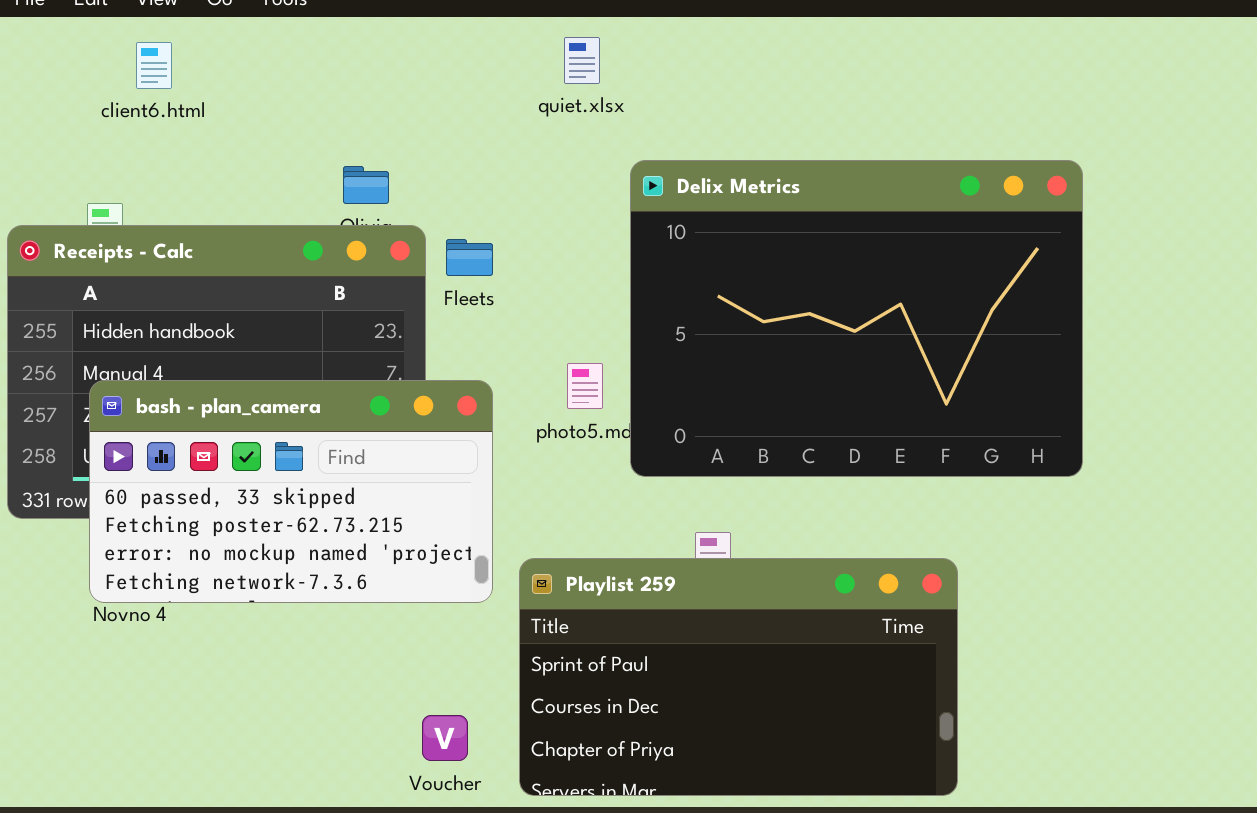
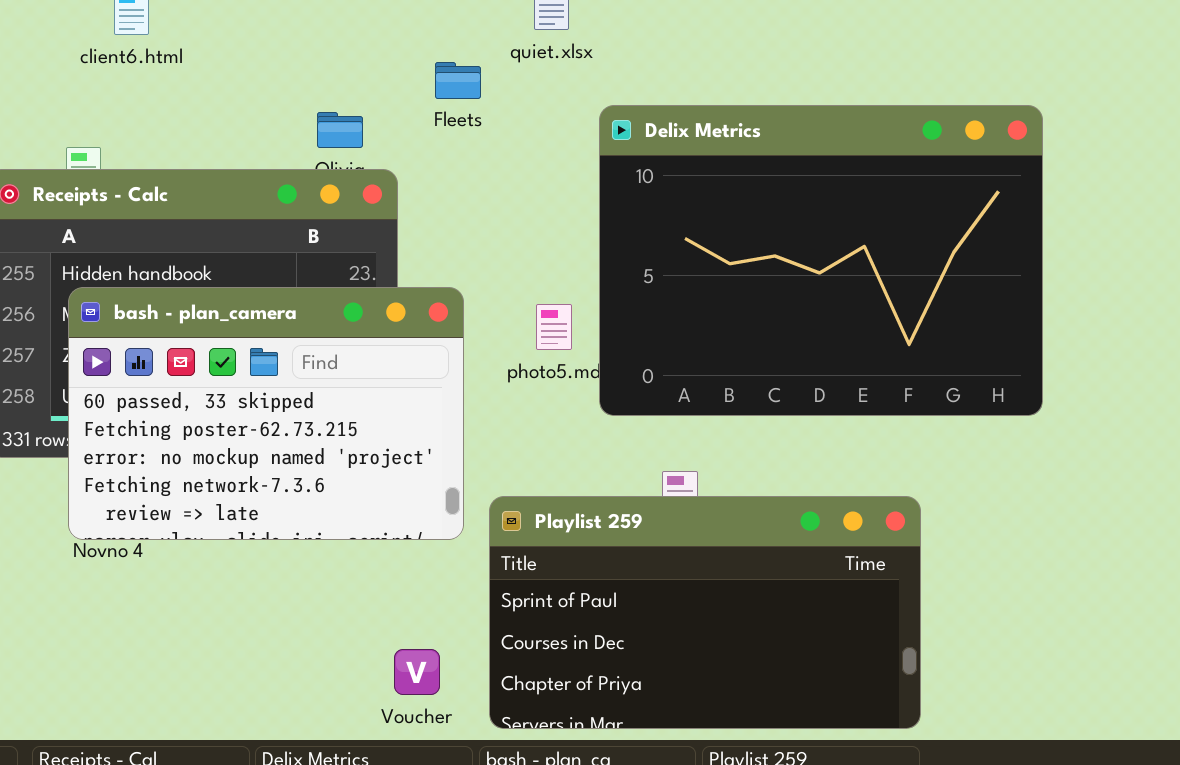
Fleets: [446,239,493,276] -> [435,62,481,99], moved
bash - plan_camera: [89,380,493,603] -> [68,287,464,540], resized

